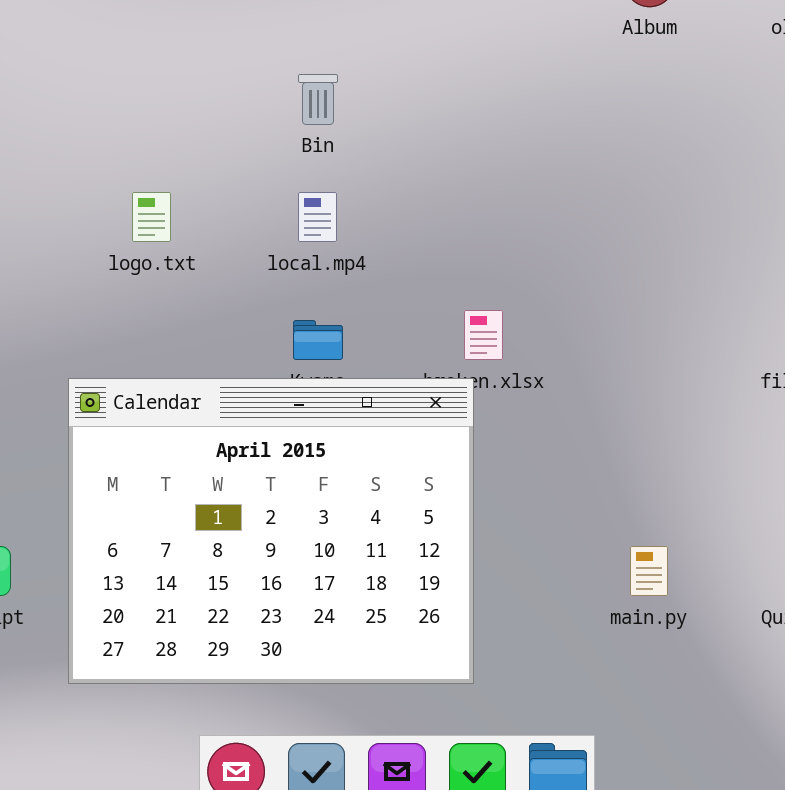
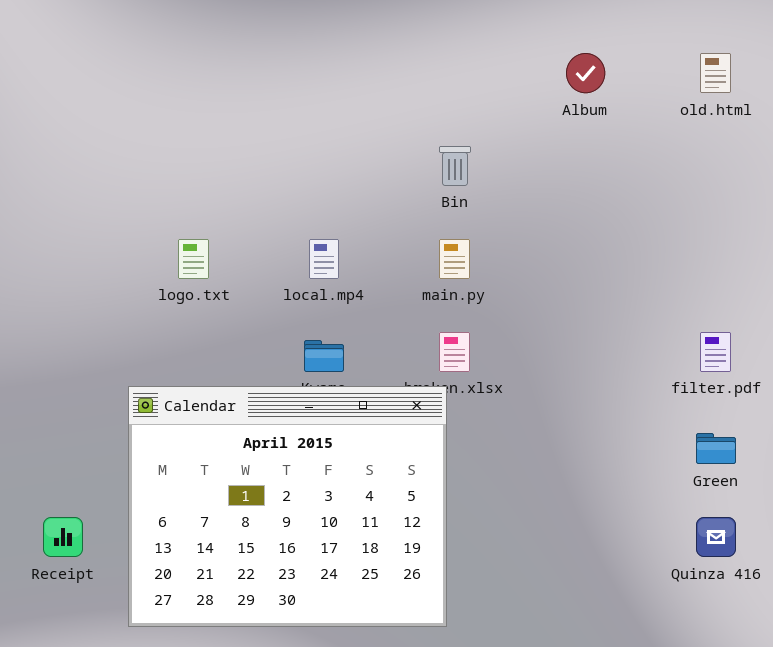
Bin: [298,74,338,125] -> [439,146,471,186], moved
main.py: [630,546,668,596] -> [439,239,470,279], moved

